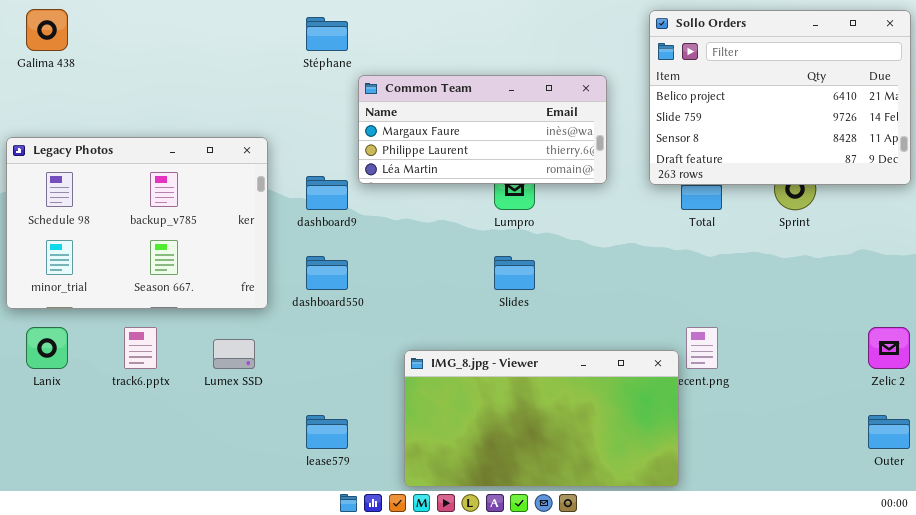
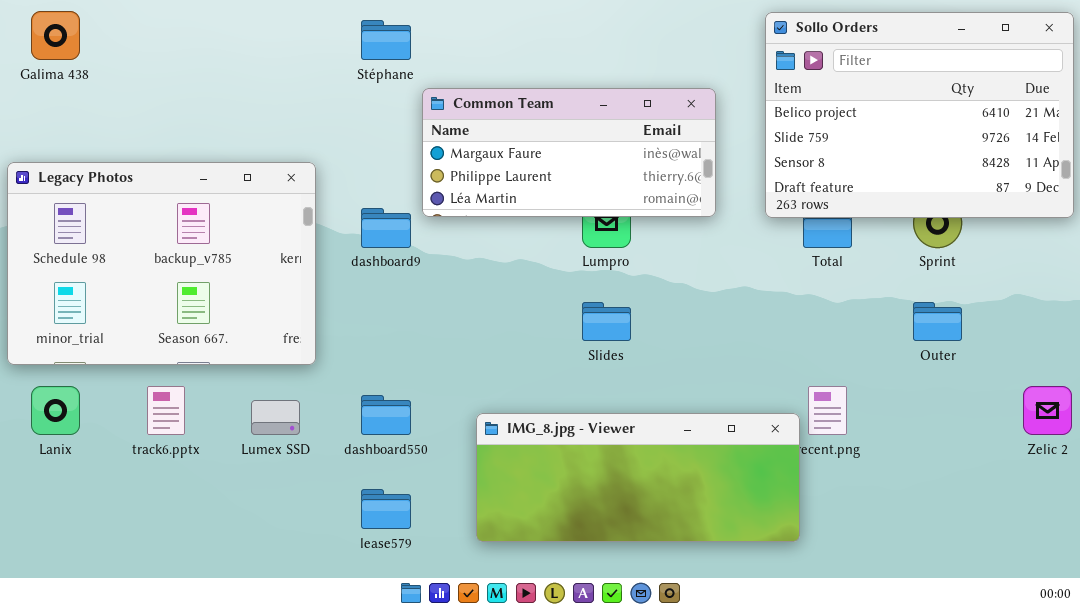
dashboard550: [306,256,348,290] -> [361,395,411,435], moved
IMG_8.jpg - Viewer: [404,350,679,487] -> [476,413,800,542], resized
Outer: [868,415,910,449] -> [913,302,962,341], moved

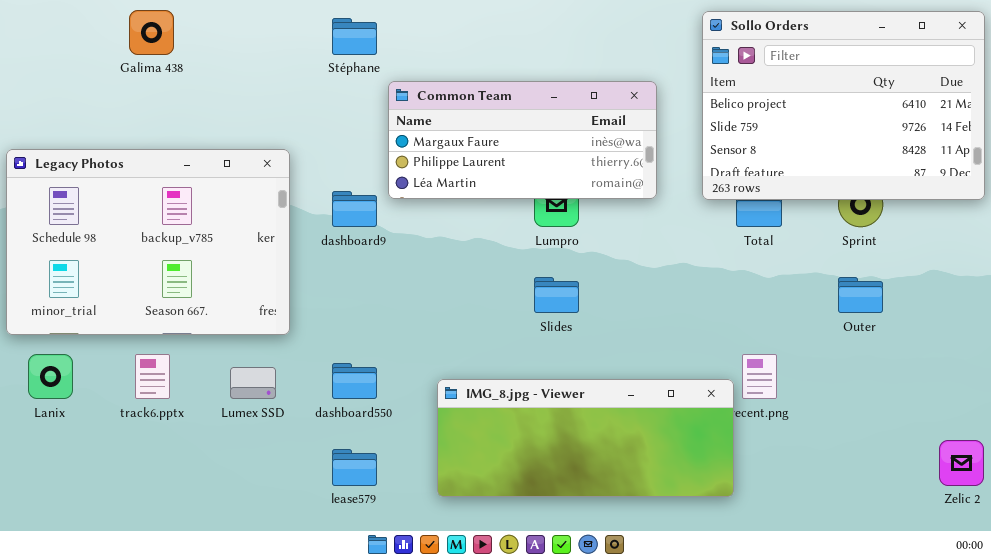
Galima 438: [31,11,80,60] -> [129,10,174,55], moved
Zelic 2: [1023,386,1072,435] -> [939,440,984,486], moved

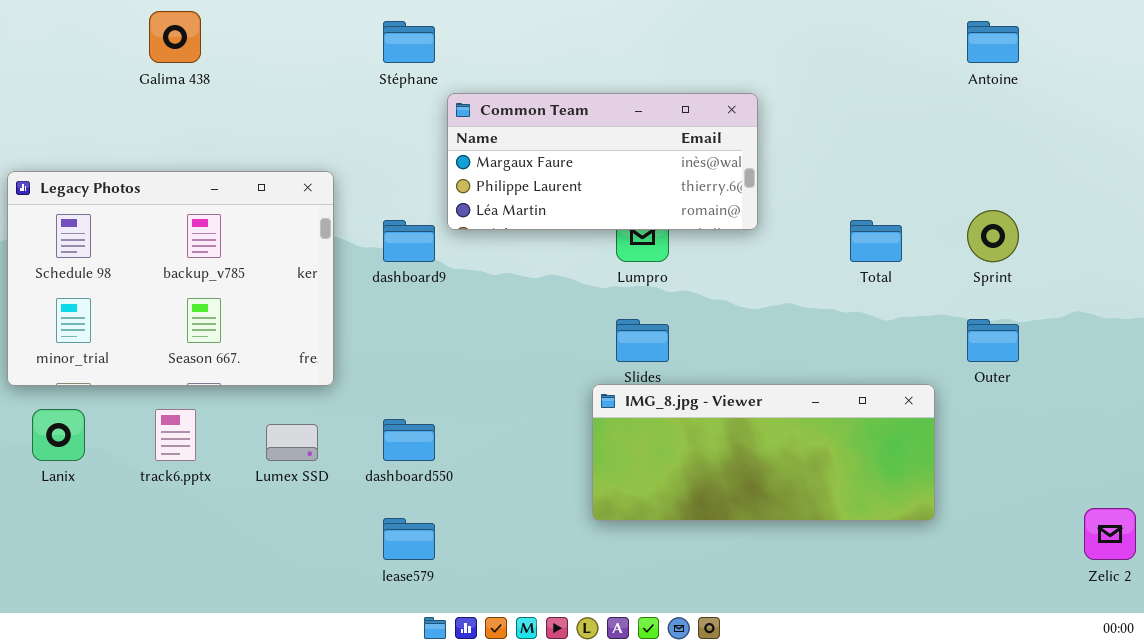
Sollo Orders: [702,11,985,200] -> none, closed
IMG_8.jpg - Viewer: [437,379,734,497] -> [592,384,935,521], moved

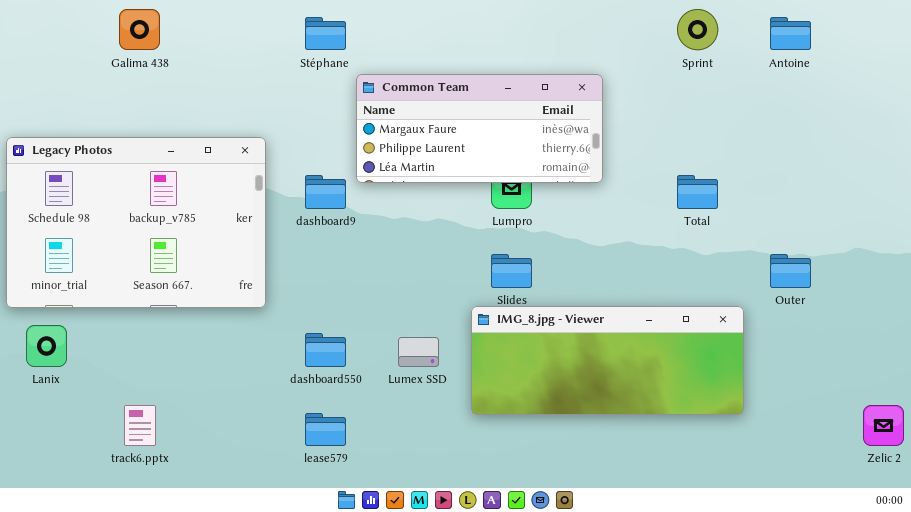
Sprint: [967,210,1019,262] -> [677,9,718,50], moved
track6.pptx: [155,409,196,461] -> [124,405,156,446], moved
Lumex SSD: [266,424,318,461] -> [398,337,439,367], moved

